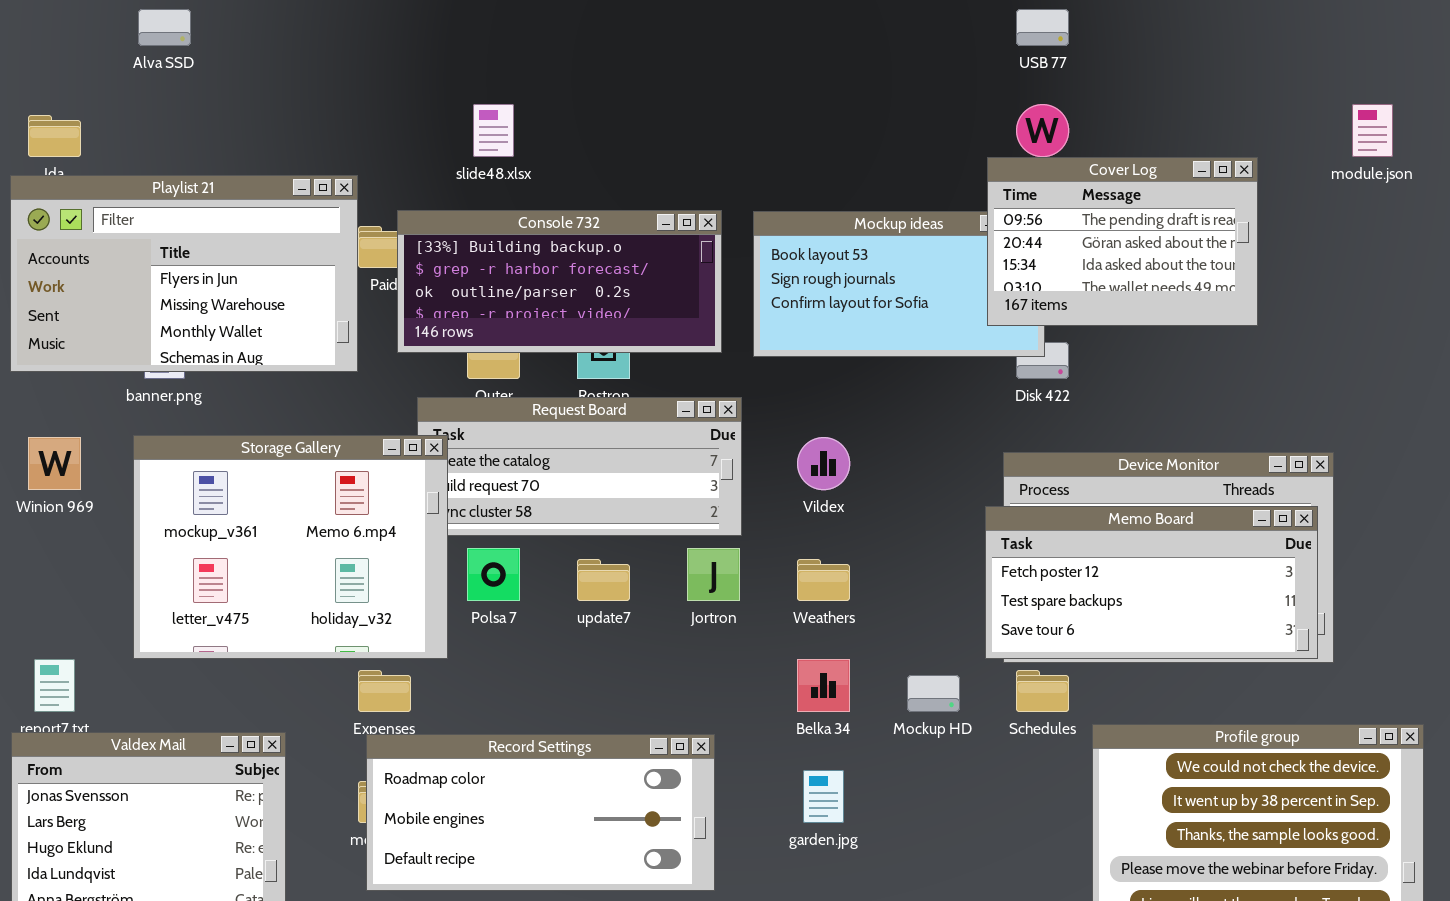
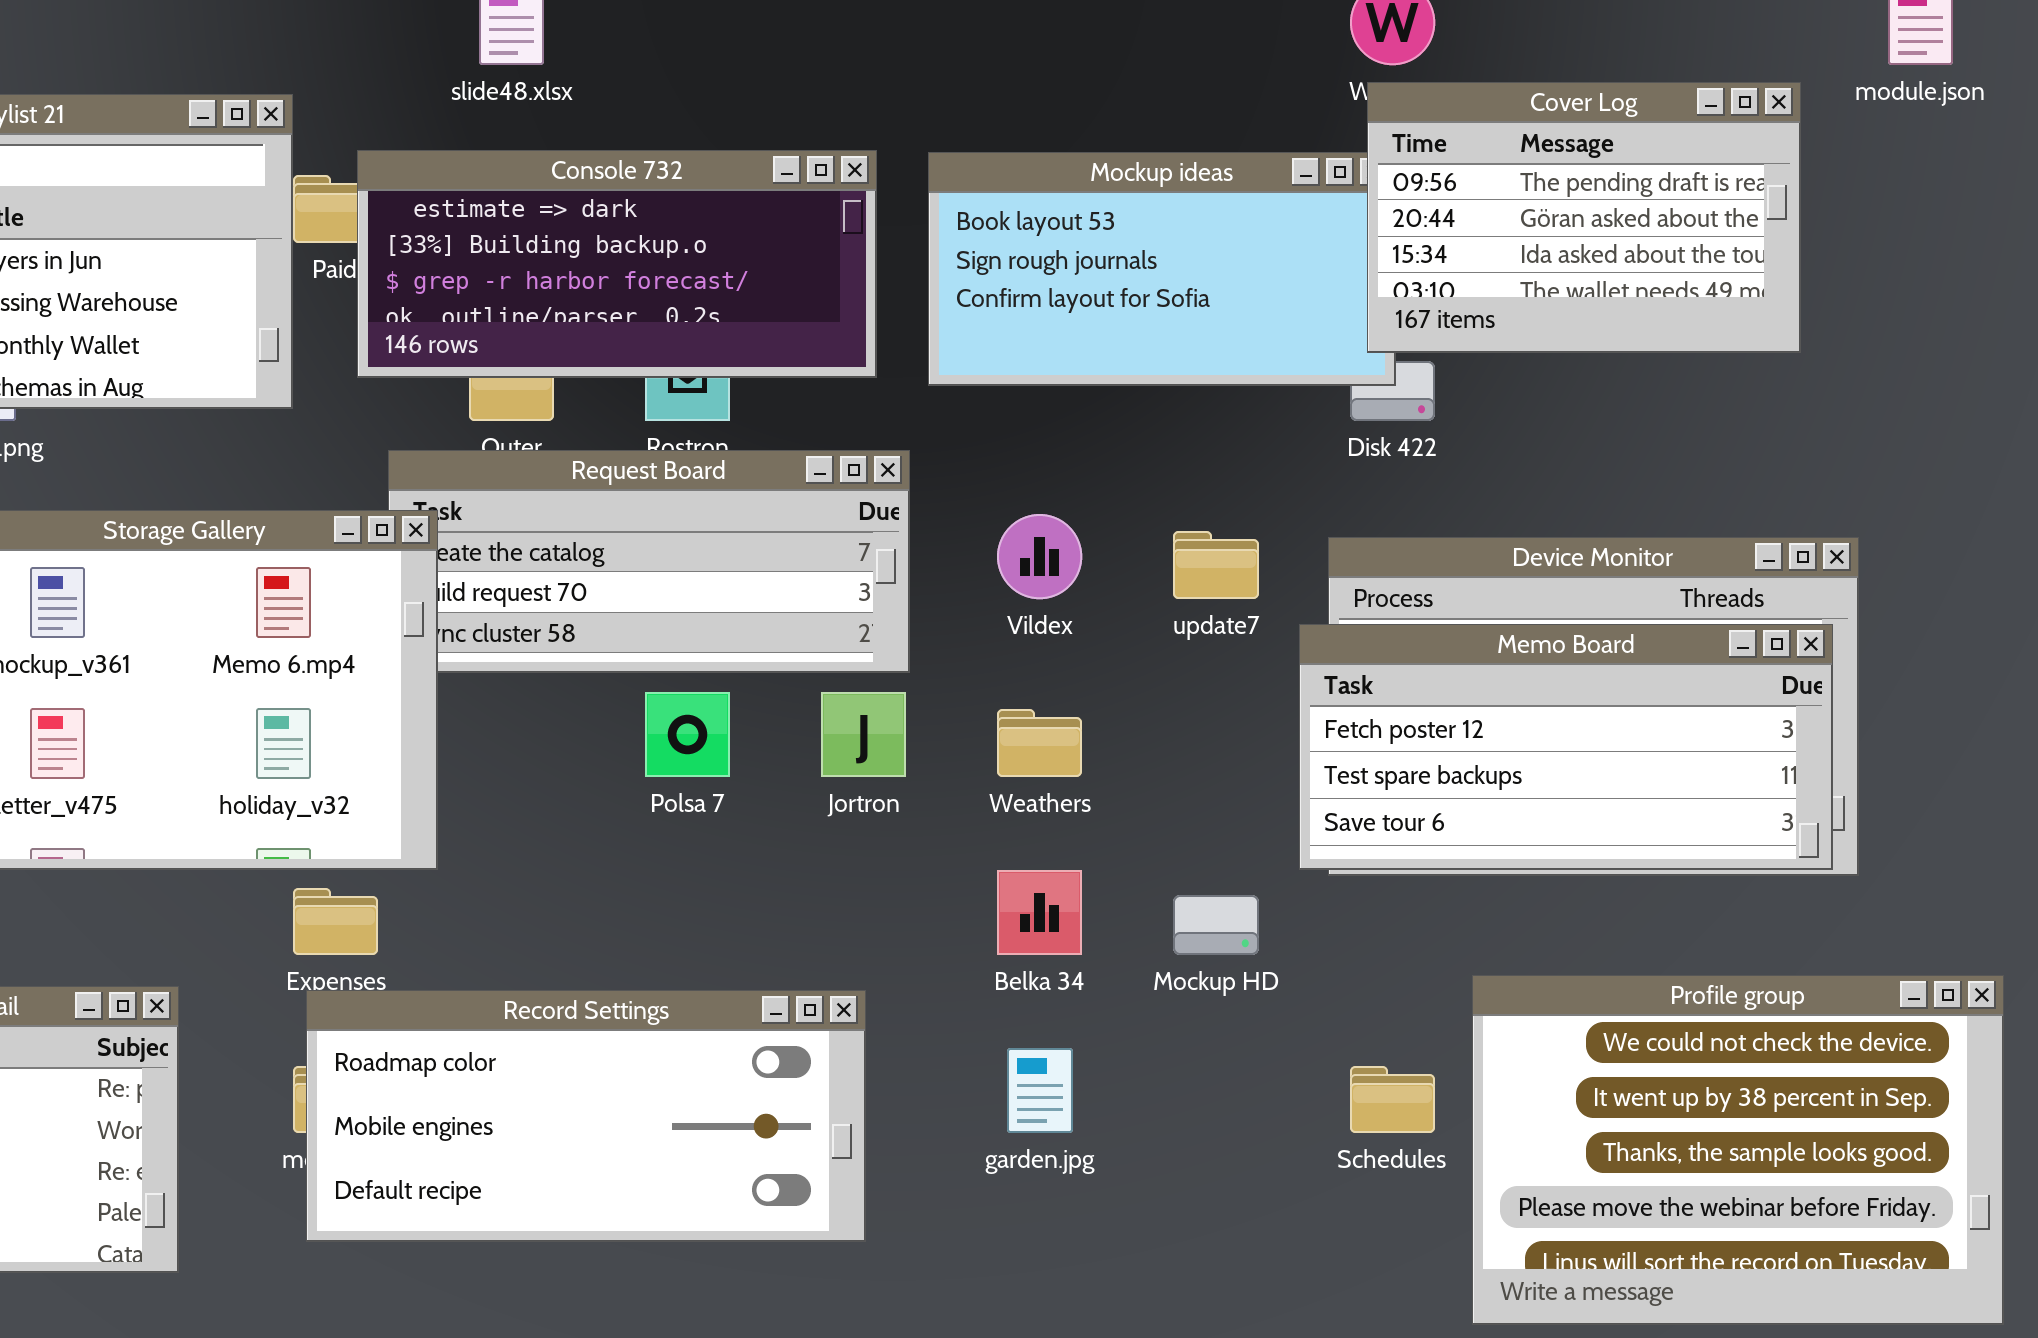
Cover Log: [987,157,1258,326] -> [1367,82,1801,353], moved
Console 732: [397,210,722,353] -> [357,150,877,378], scrolled up 1 row
Polsa 7: [467,548,520,601] -> [645,692,730,777], moved
update7: [577,559,630,601] -> [1173,531,1259,599], moved
Schedules: [1016,670,1069,712] -> [1350,1066,1435,1133], moved

